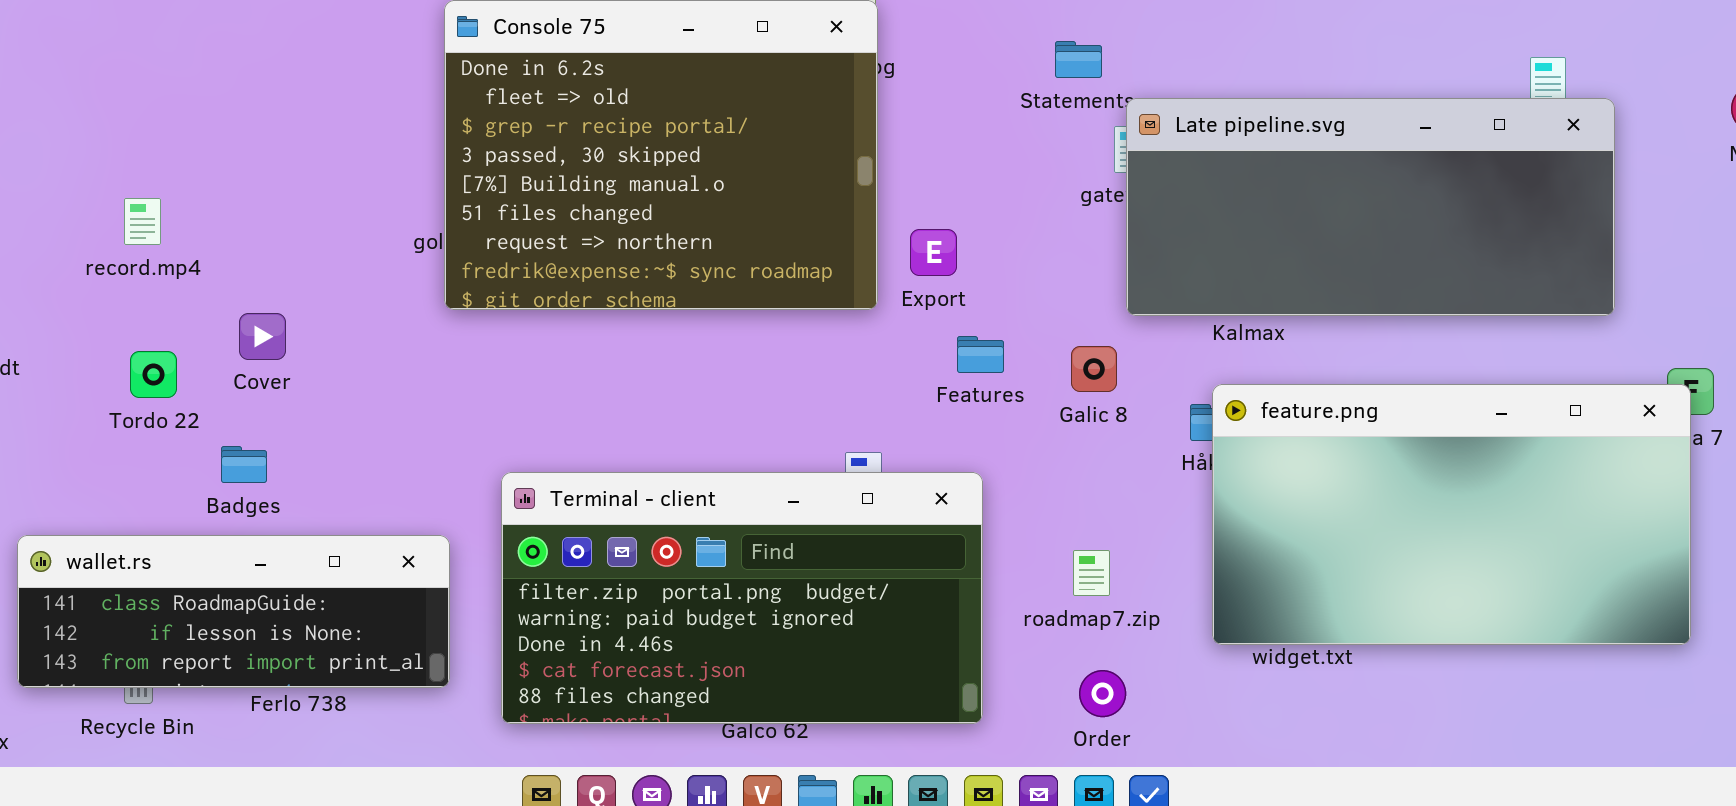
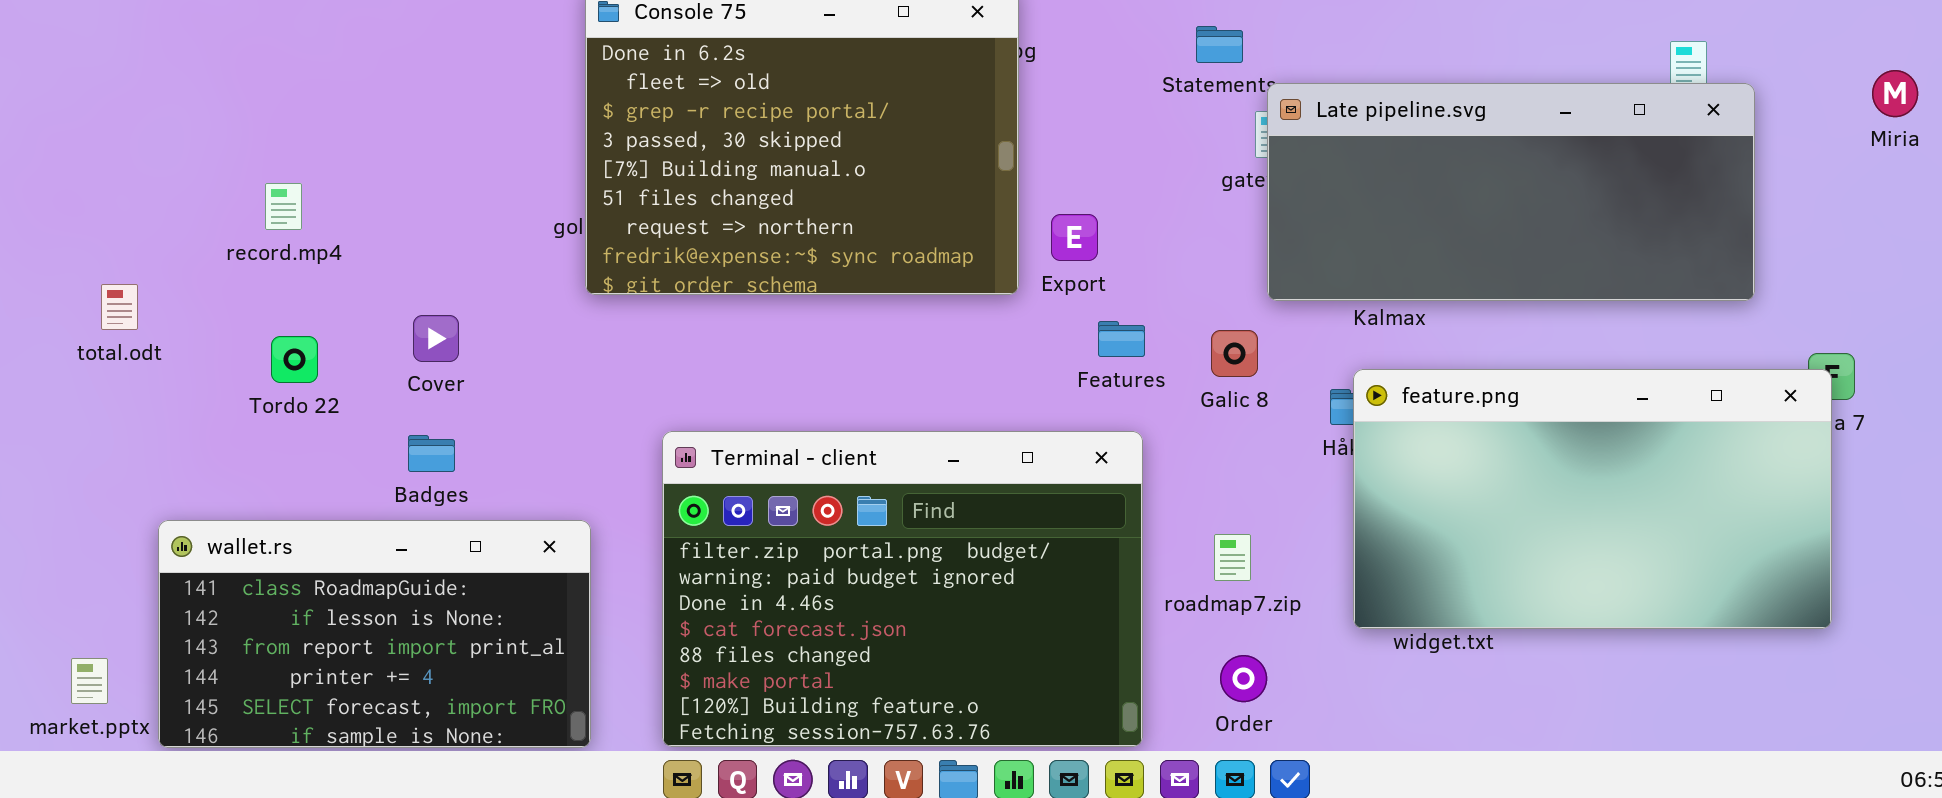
Cover: [239,313,286,360] -> [413,315,459,362], moved
Badges: [221,446,267,483] -> [408,435,455,472], moved
Terminal - client: [501,472,983,724] -> [662,431,1143,747], moved, resized
wallet.rs: [17,535,450,688] -> [158,520,591,748], resized

